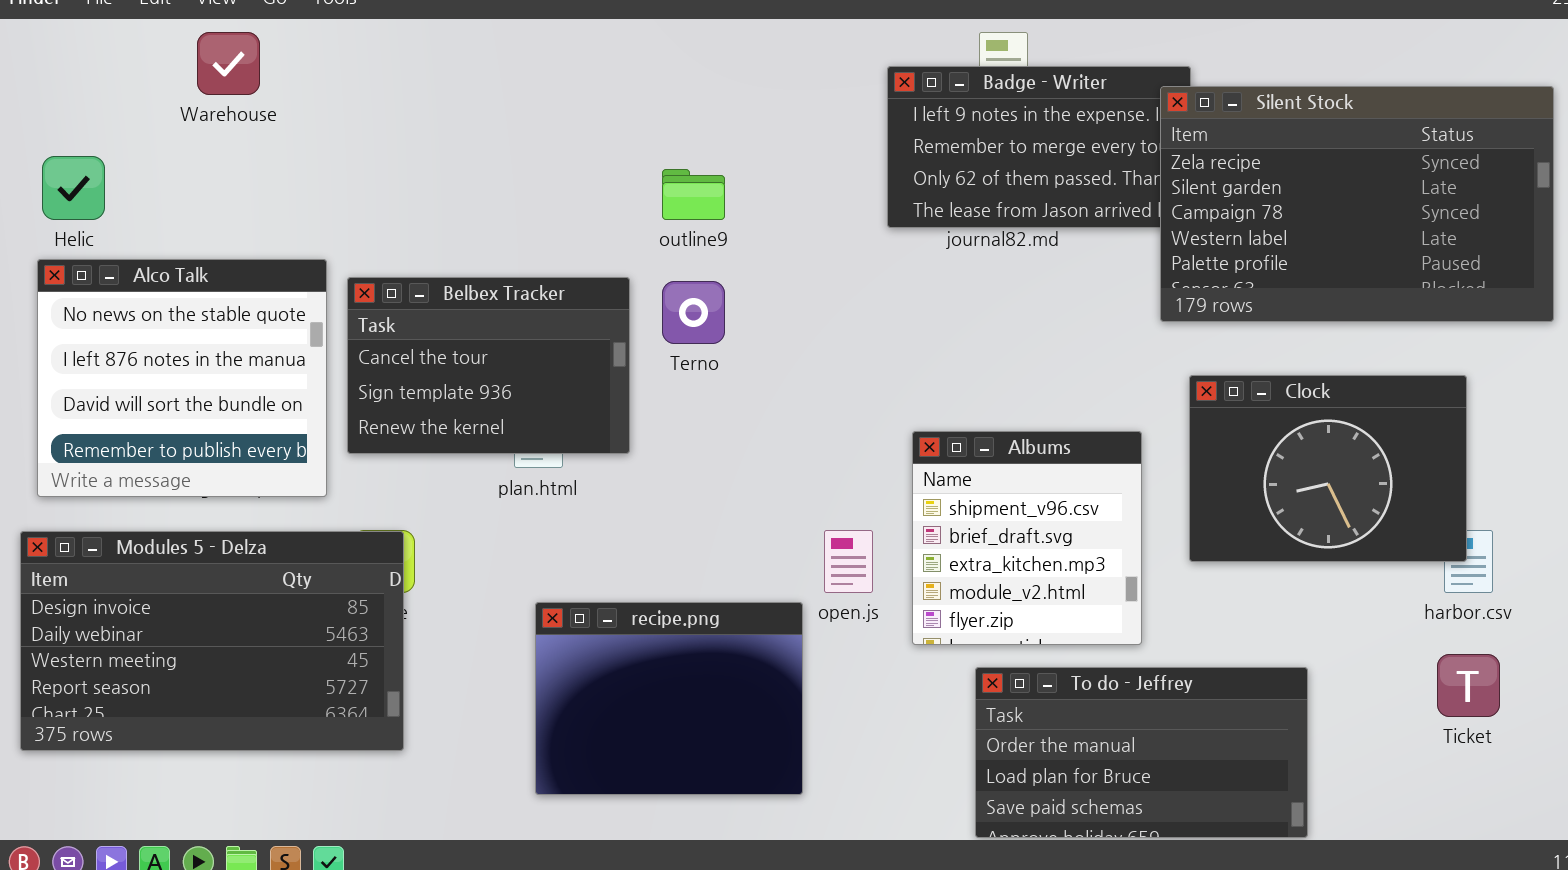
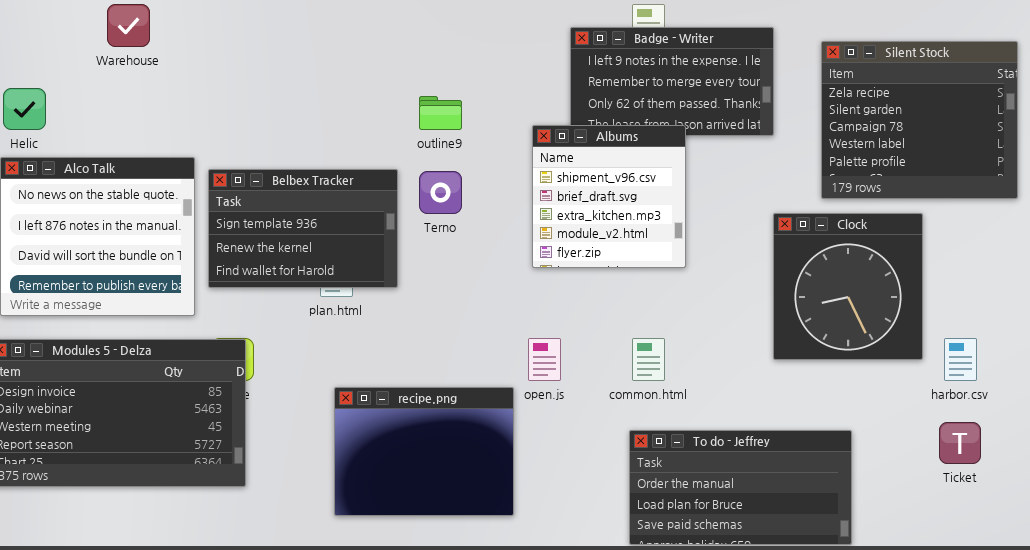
Silent Stock: [1160,86,1554,322] -> [821,41,1018,199], resized
Belbex Tracker: [347,277,630,454] -> [208,169,398,288], scrolled down 1 row
Clock: [1189,375,1467,562] -> [773,213,923,360], resized
Albums: [912,431,1142,645] -> [532,125,686,268], moved

